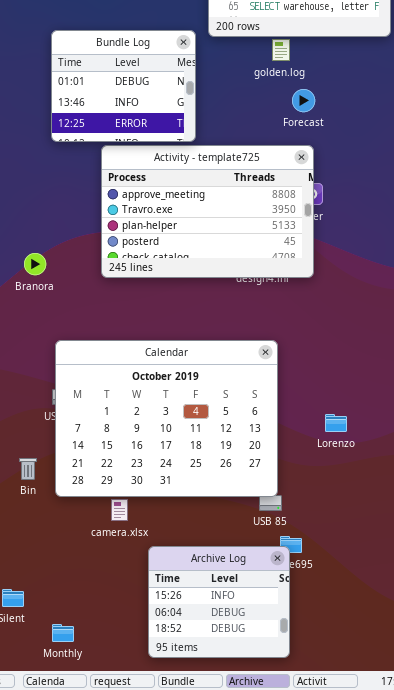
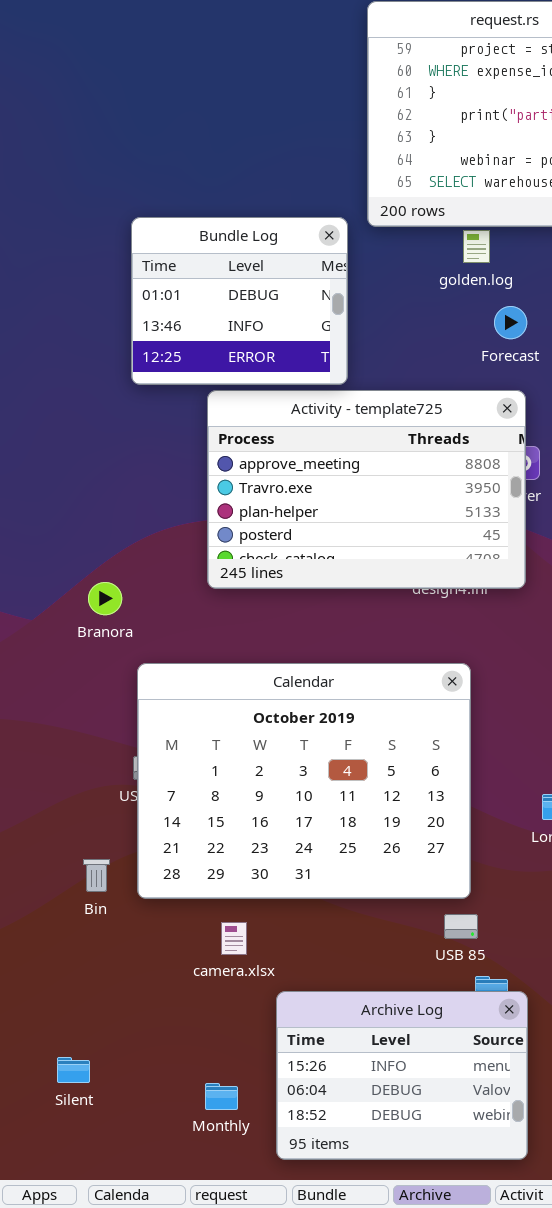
Branora: [24,253,46,275] -> [88,582,122,615], moved
Calendar: [55,340,278,497] -> [137,663,471,899], moved
Archive Log: [148,546,290,658] -> [276,991,528,1160], resized
Monthly: [52,624,74,642] -> [205,1083,238,1110], moved

